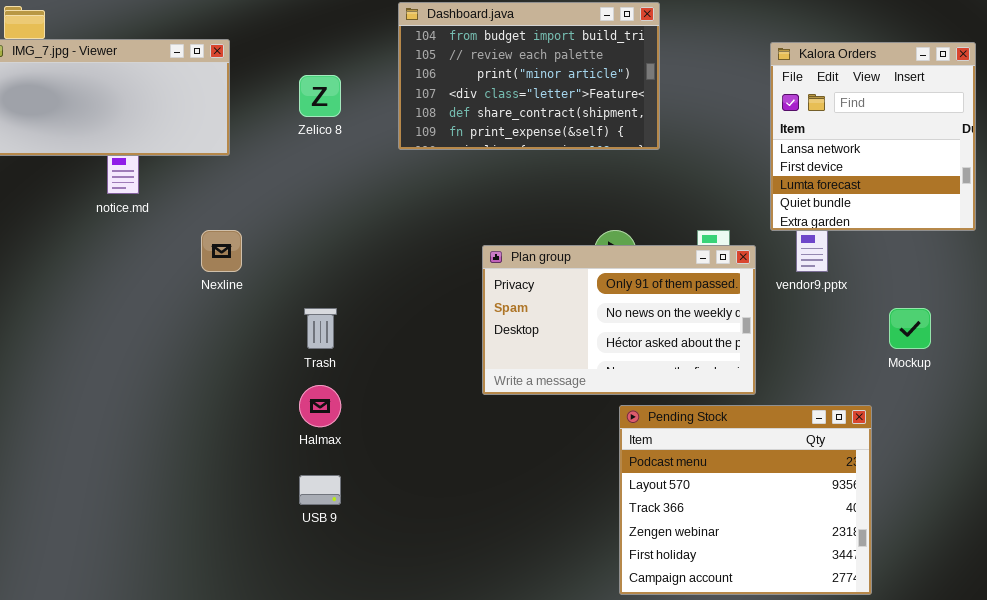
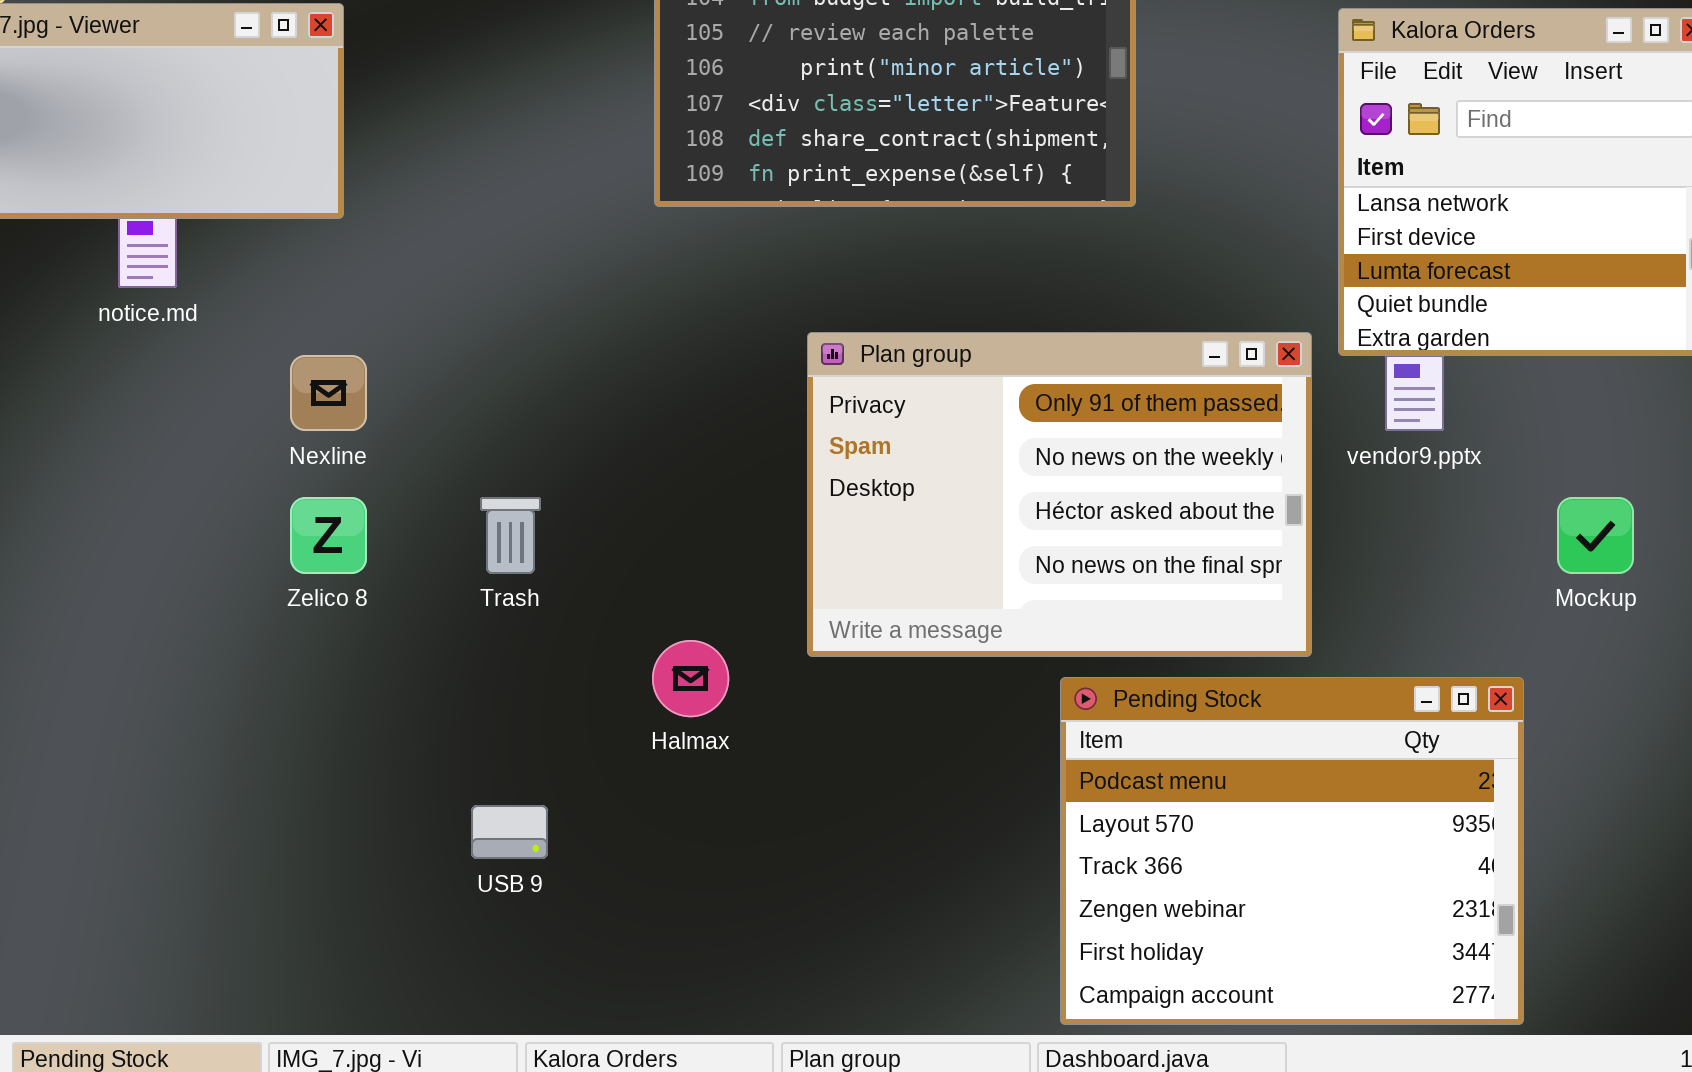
Zelico 8: [299,75,341,117] -> [290,497,367,574], moved
Plan group: [482,245,756,395] -> [807,332,1312,657], resized
Halmax: [299,385,341,427] -> [652,640,729,717], moved

